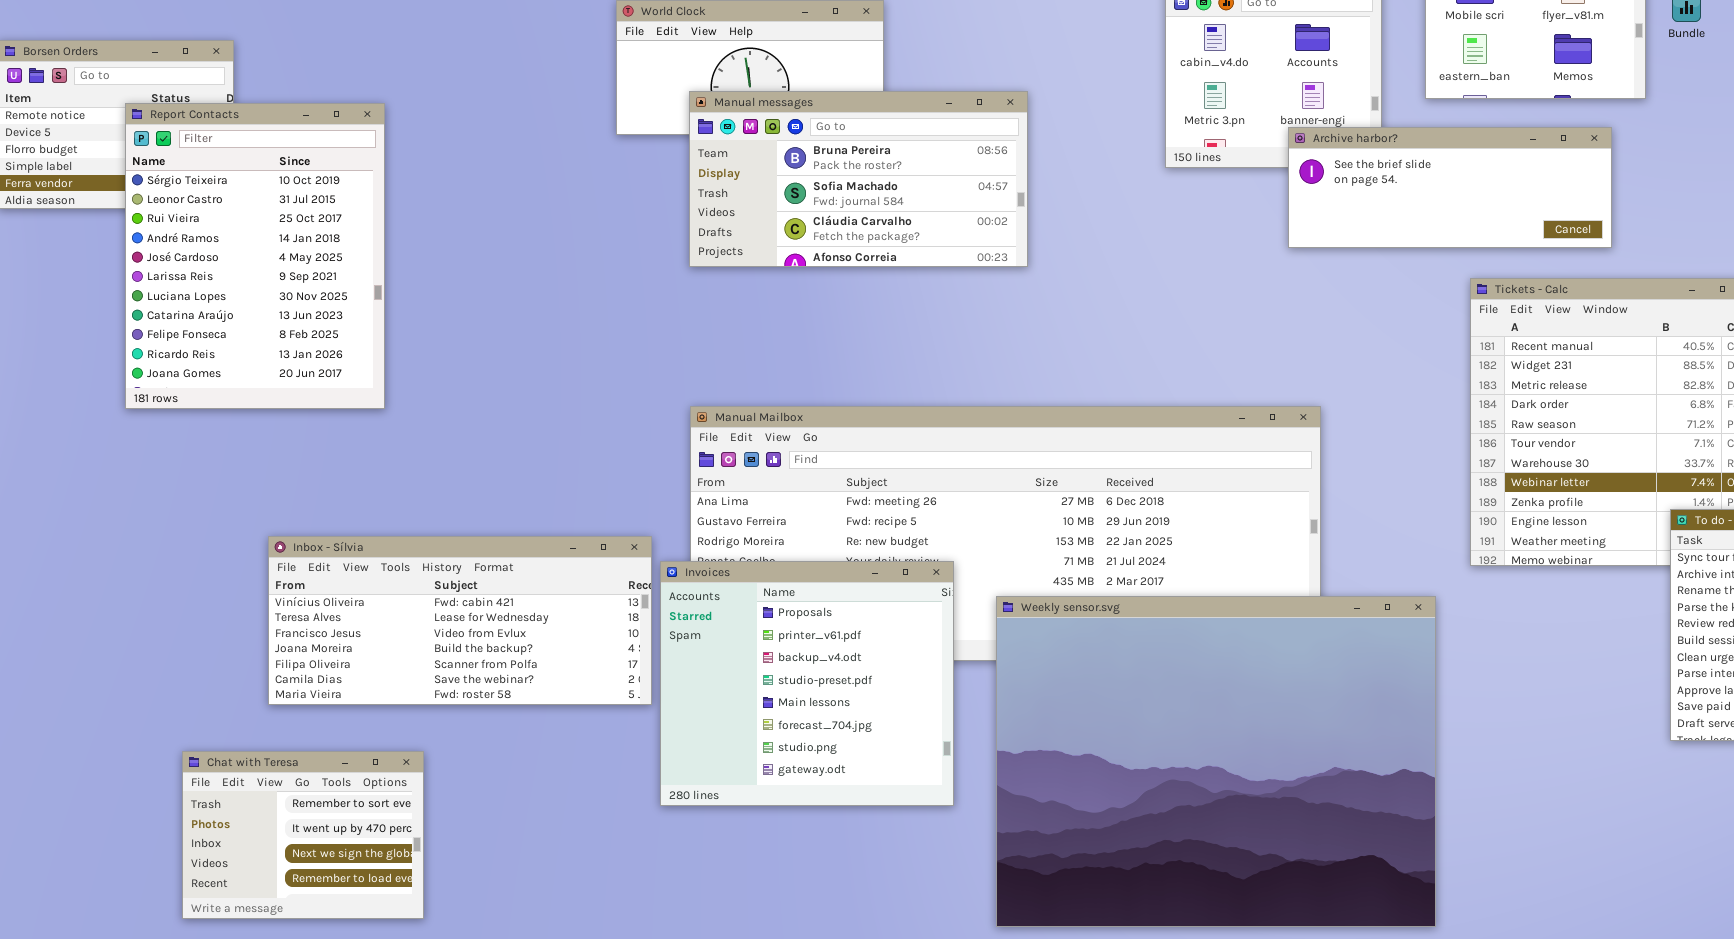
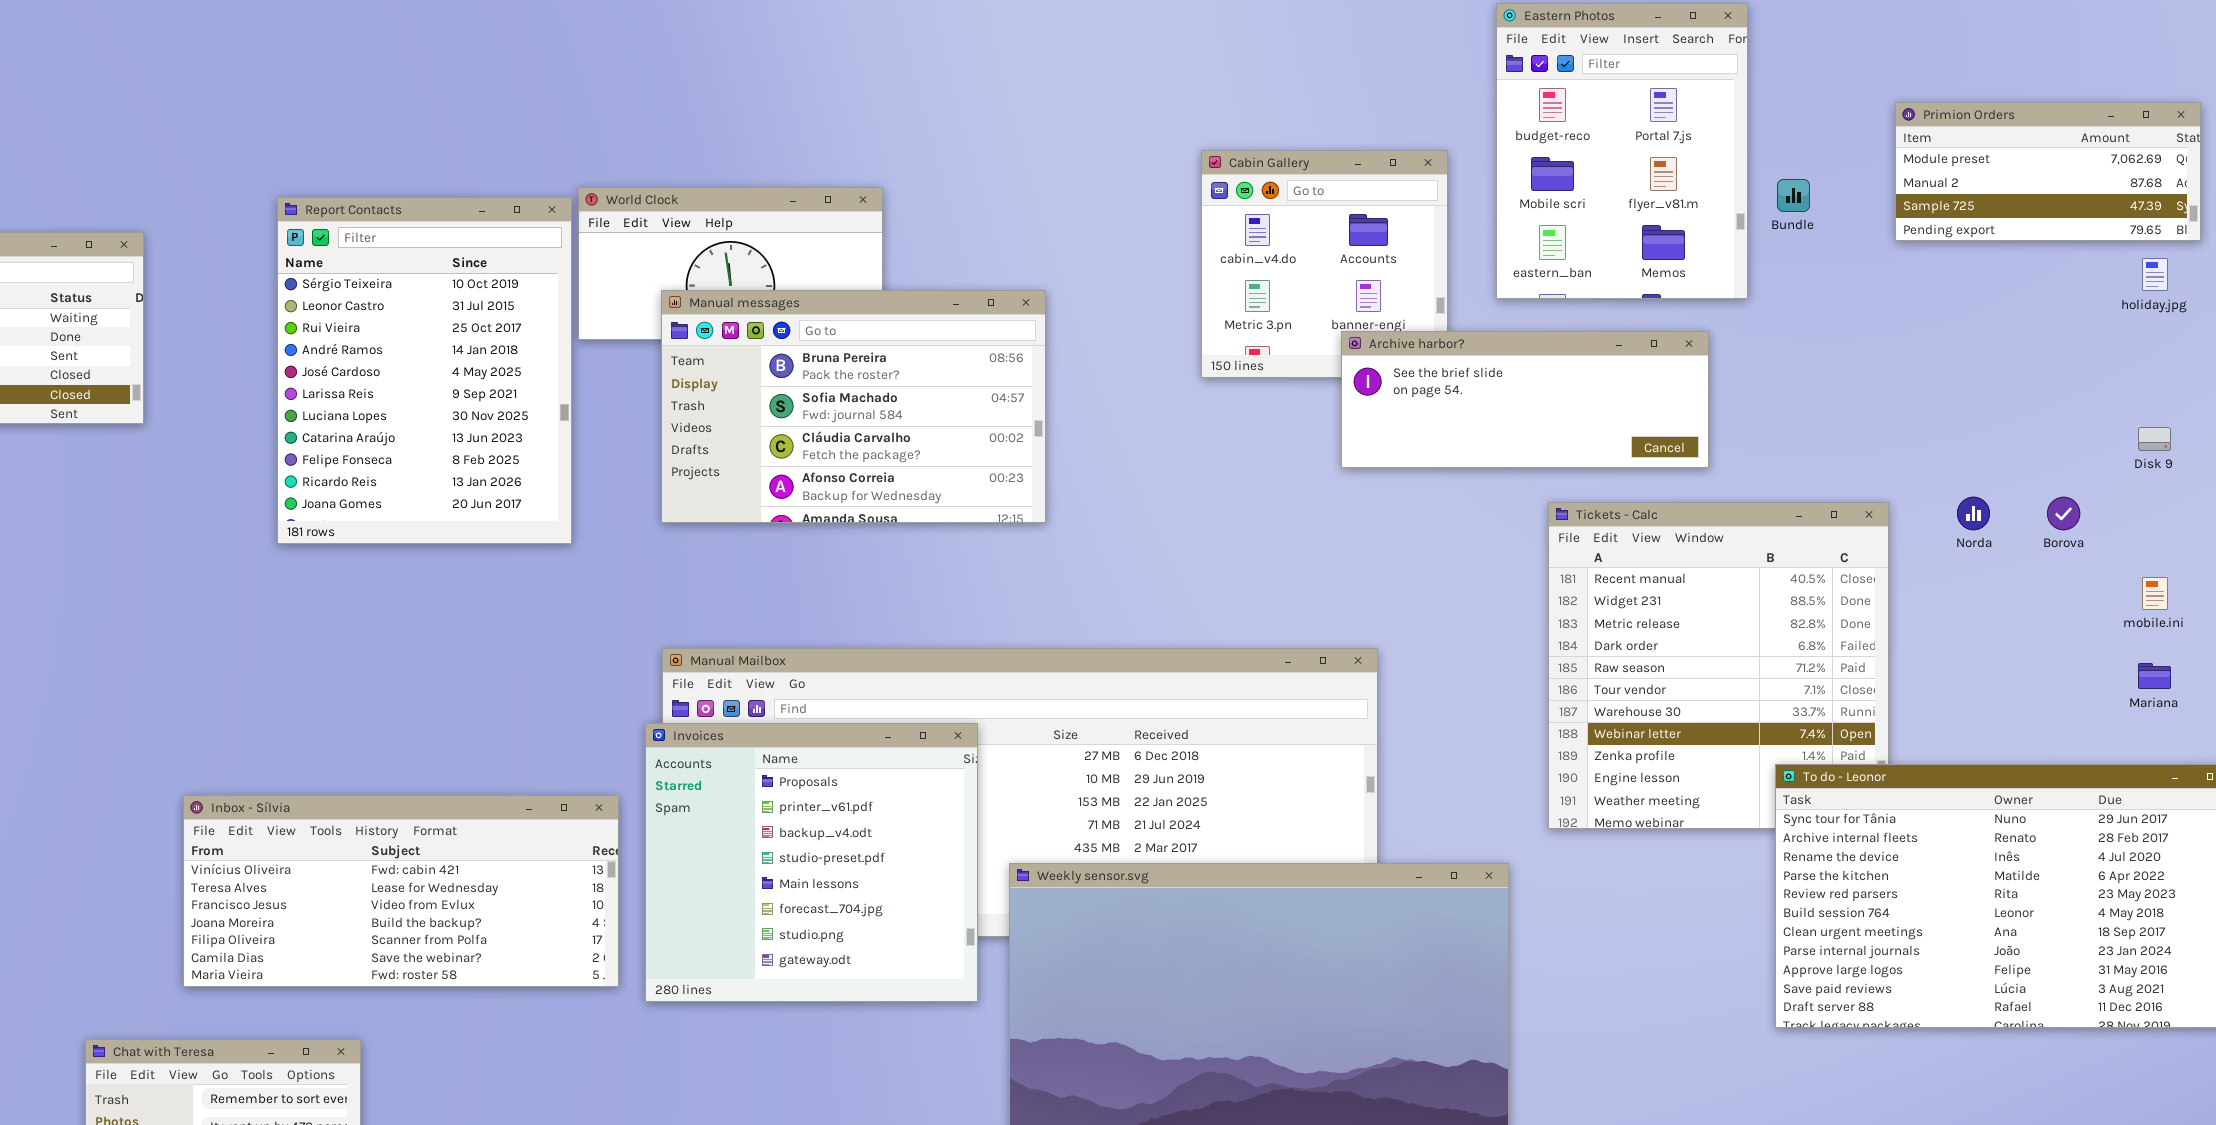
Manual messages: [689,91,1028,267] -> [661,290,1046,523], resized
Report Contacts: [125,103,385,409] -> [277,197,572,544], moved
Invoices: [660,561,954,806] -> [645,723,978,1002], moved

